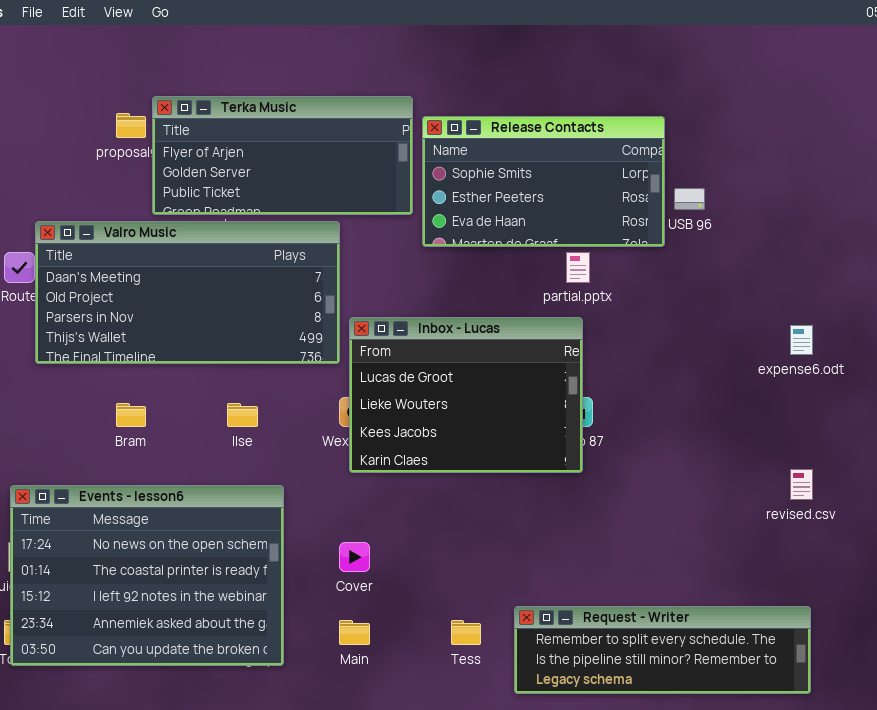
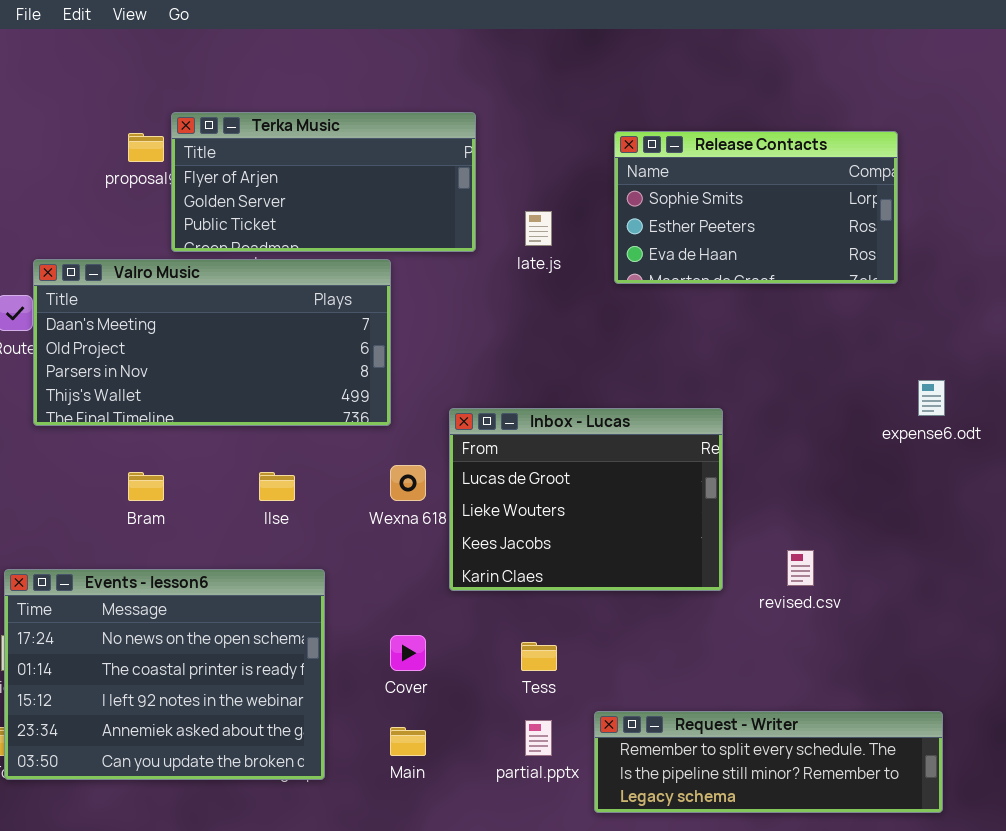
Release Contacts: [422,116,665,247] -> [614,131,898,284], moved
partial.pptx: [566,252,590,283] -> [525,720,552,756], moved
Inbox - Lucas: [349,317,583,473] -> [449,408,723,591], moved
revised.csv: [790,469,813,500] -> [787,550,814,586], moved
Tess: [451,620,481,645] -> [521,642,557,671], moved

